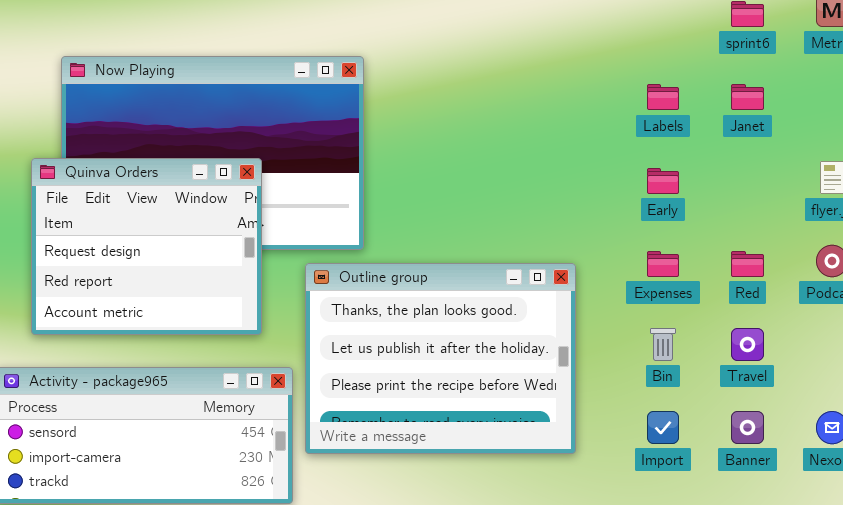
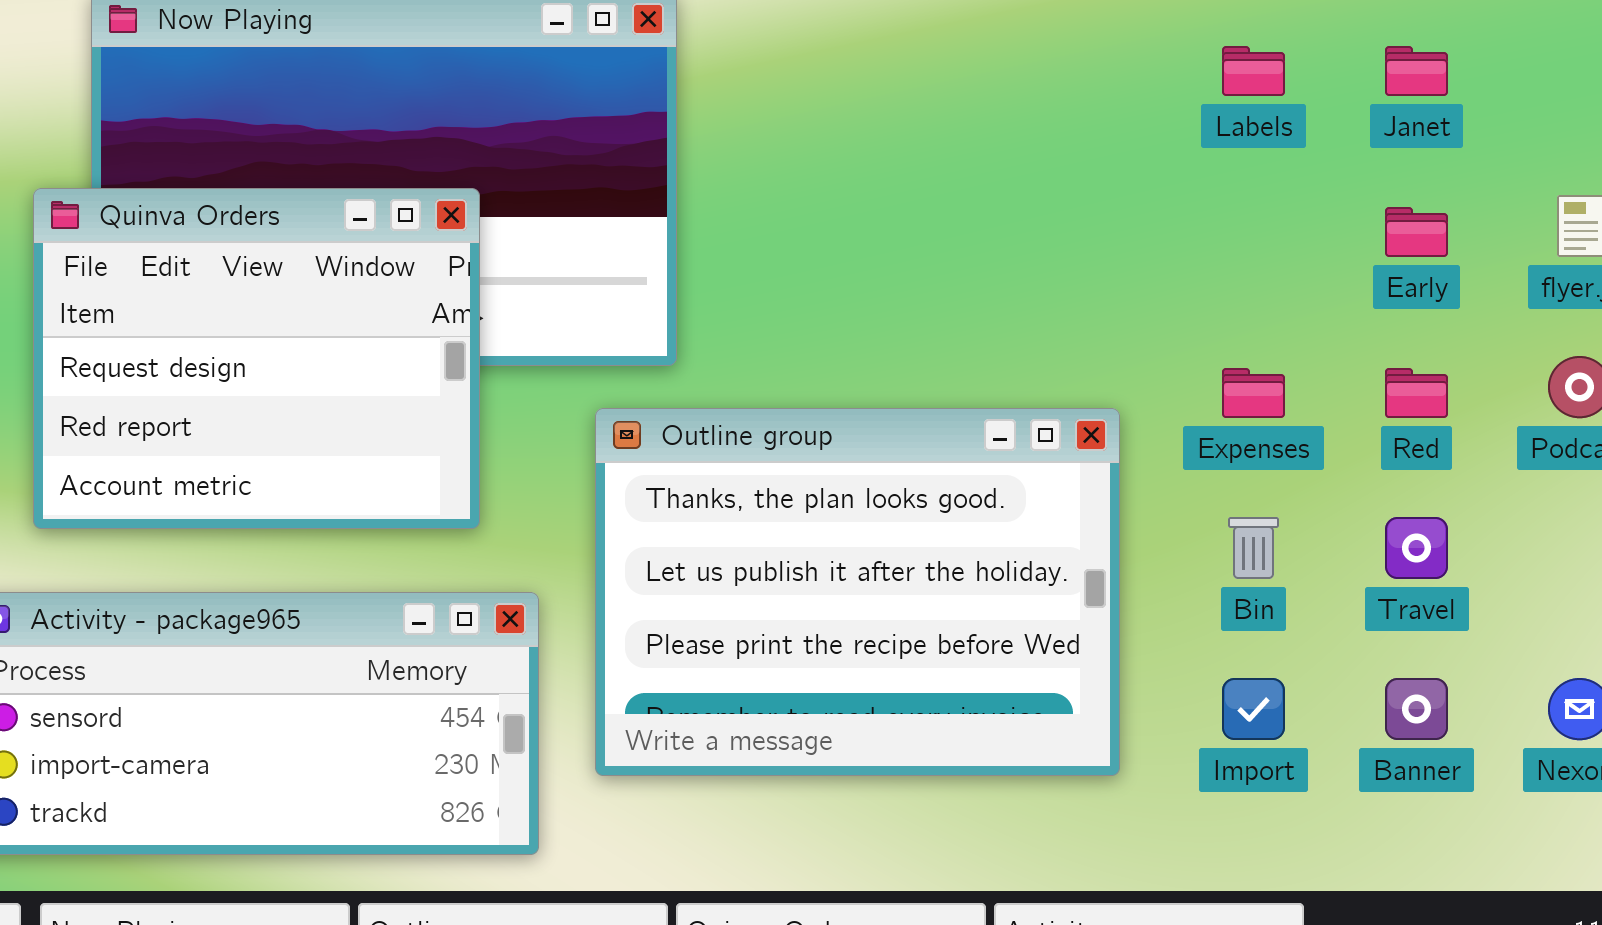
Early: [647,168,679,194] -> [1385,207,1448,257], moved
Outline group: [305,263,576,454] -> [595,408,1120,776], moved

